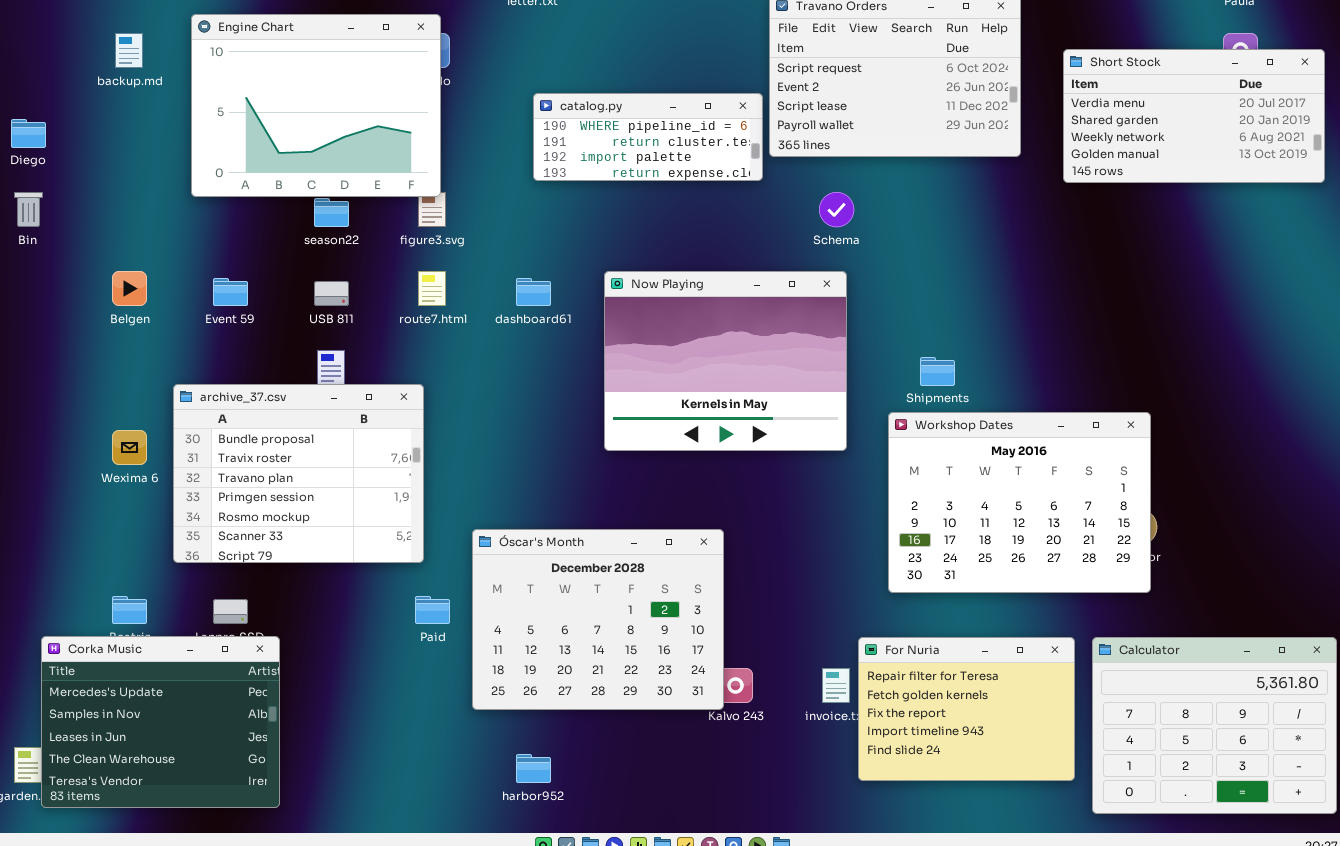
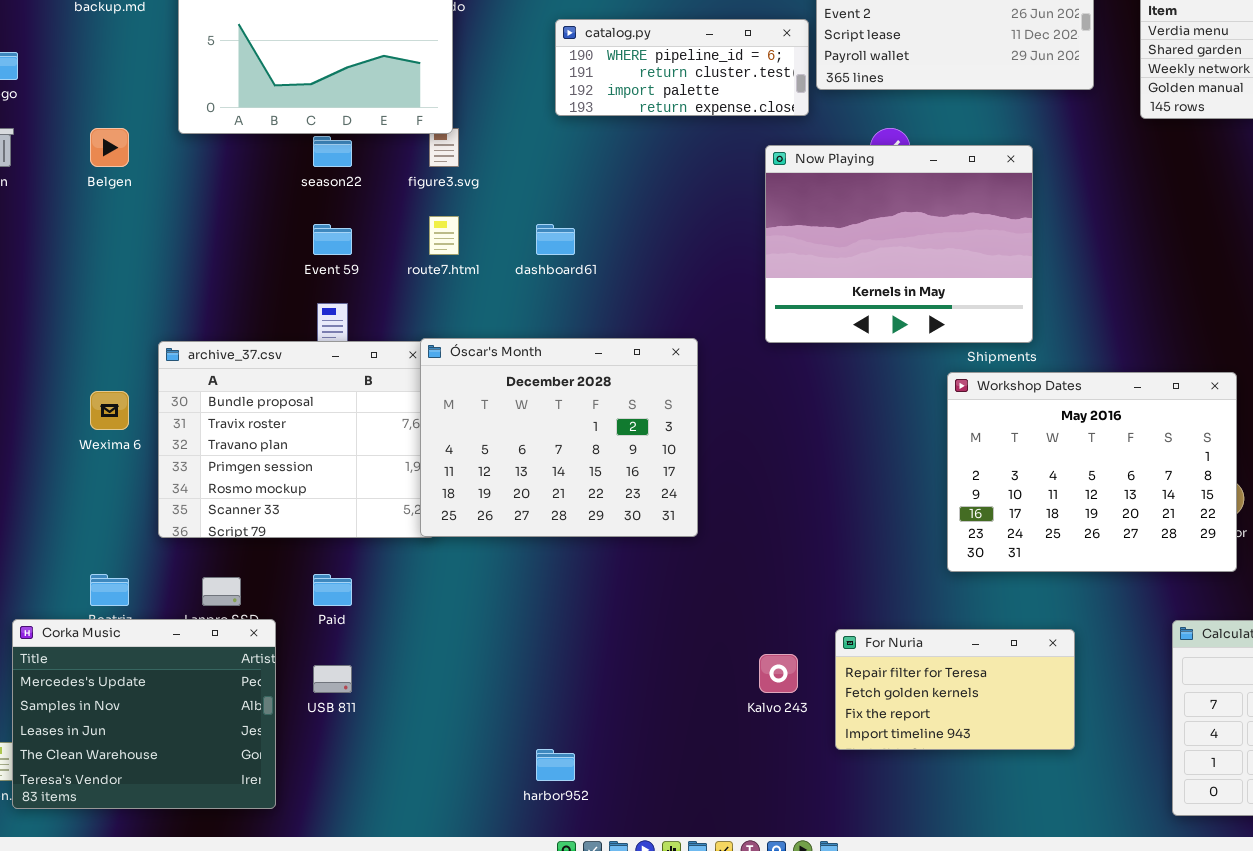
Belgen: [112,271,147,306] -> [90,128,129,167], moved
Now Playing: [604,271,847,451] -> [765,145,1033,343], moved
Event 59: [213,278,248,306] -> [313,224,352,255], moved
USB 811: [314,281,349,306] -> [313,665,352,693], moved
Óscar's Month: [472,529,724,710] -> [420,338,698,537], moved
Paid: [415,596,450,624] -> [313,574,352,606], moved
For Nuria: [858,637,1075,781] -> [835,629,1075,750], moved, resized

